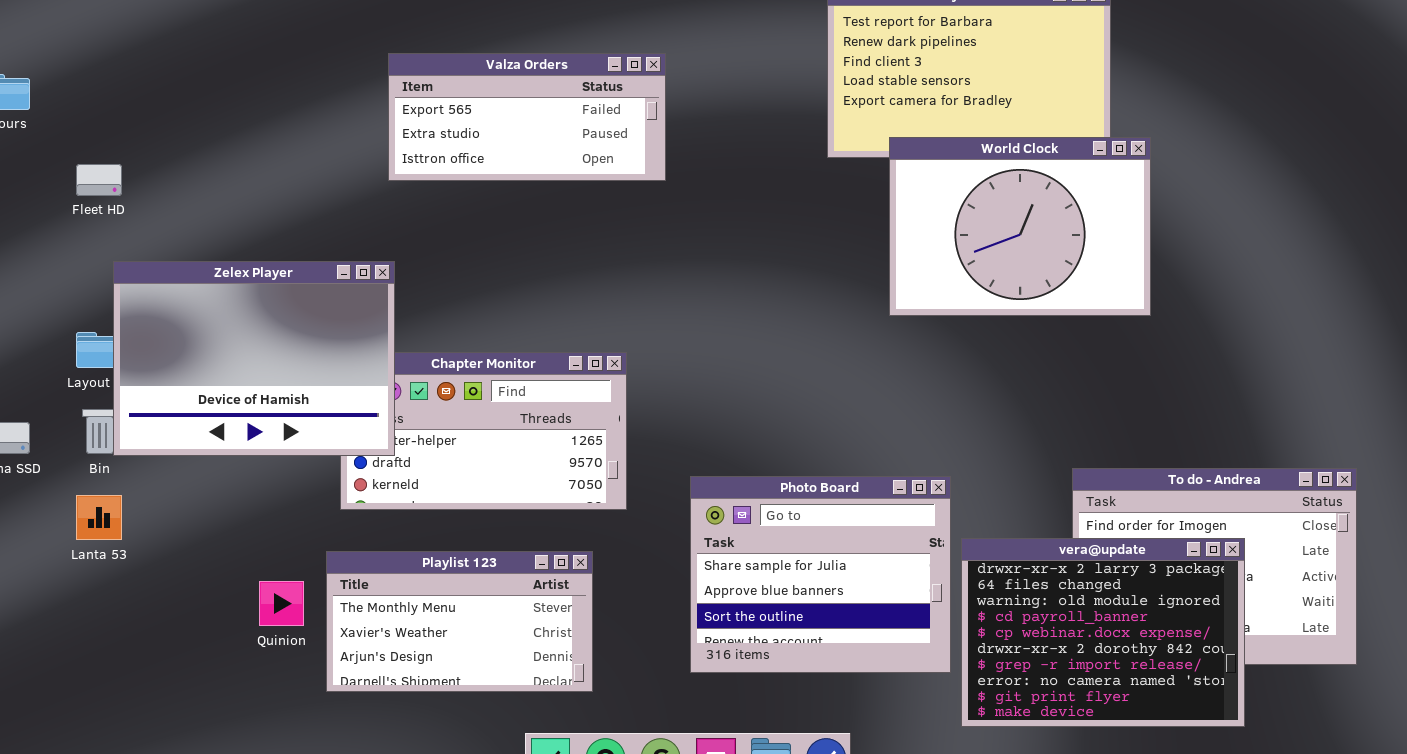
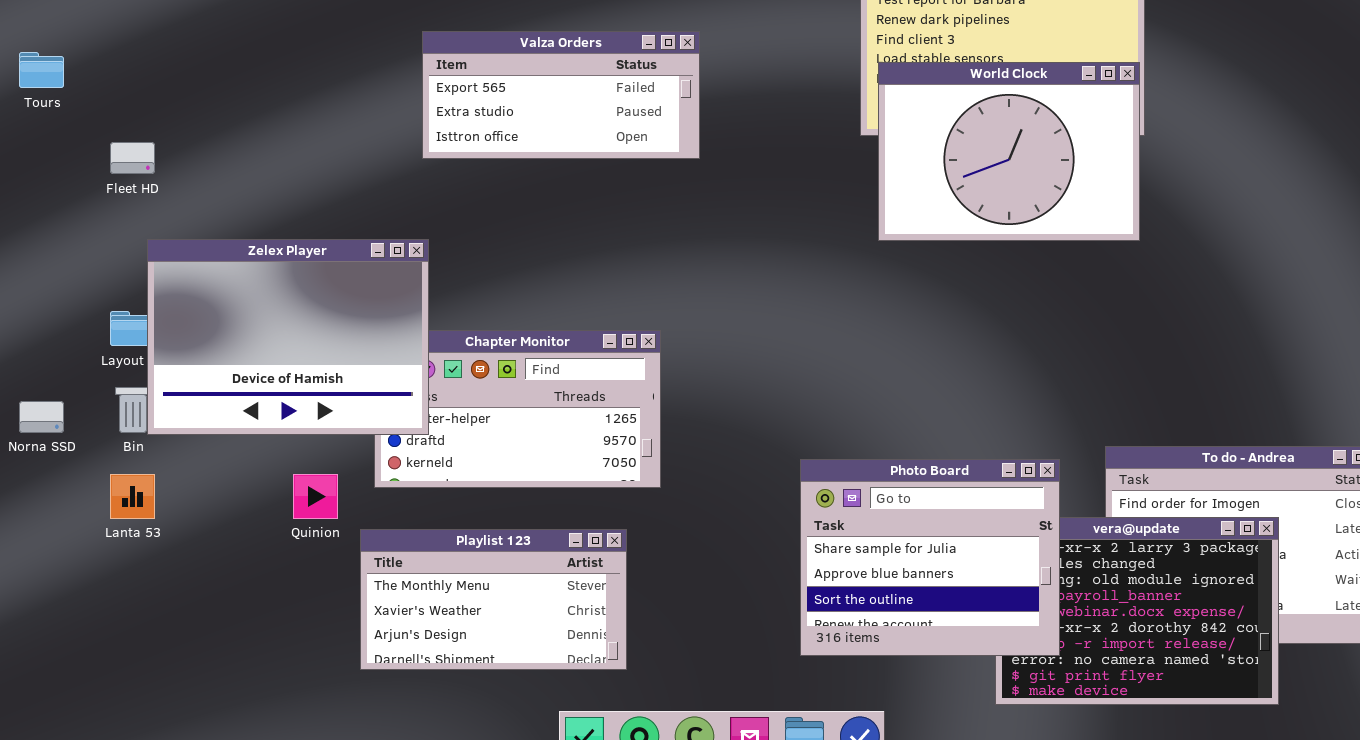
World Clock: [889,137,1151,316] -> [878,62,1140,241], moved
Photo Board: [690,476,951,673] -> [800,459,1060,656], moved
Quinion: [259,581,304,626] -> [293,474,338,519], moved

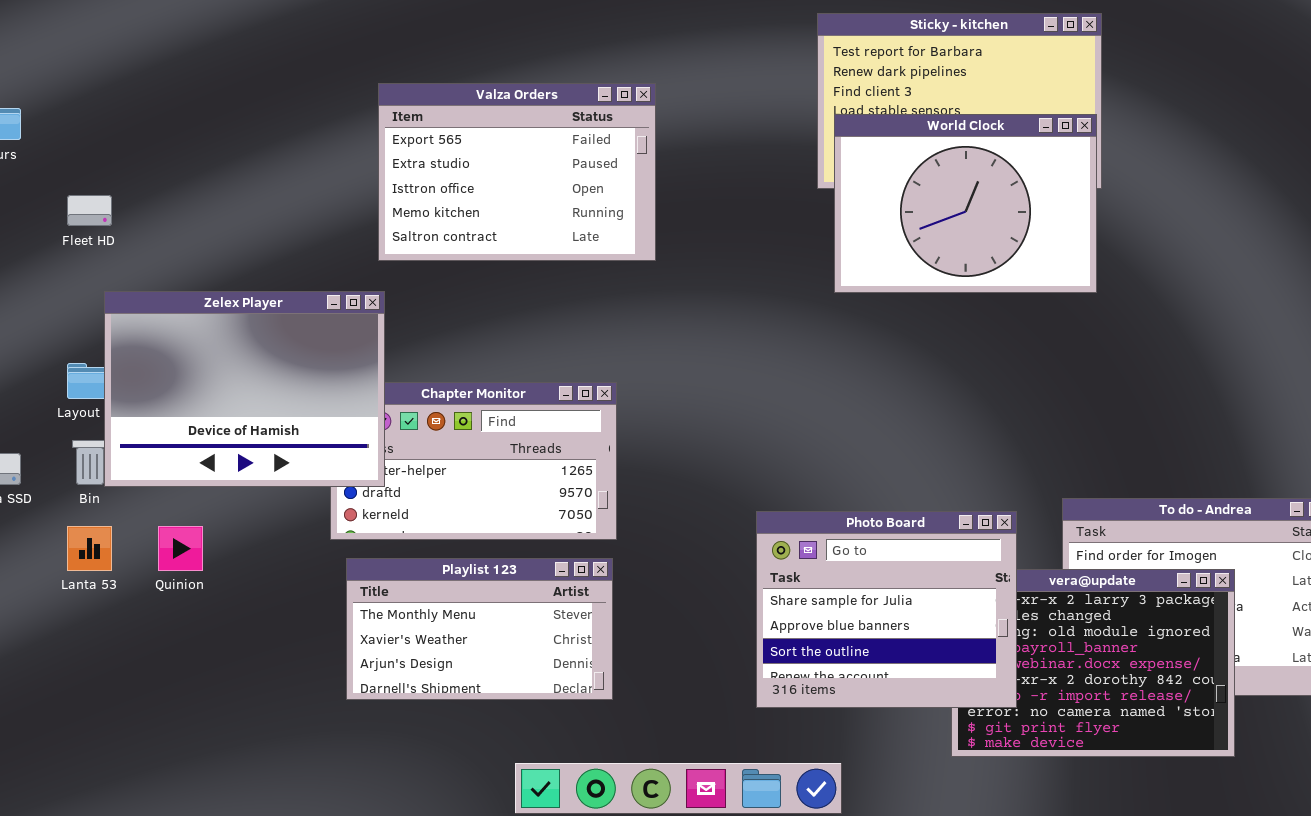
Valza Orders: [422,31,700,159] -> [378,83,656,261], resized
Quinion: [293,474,338,519] -> [158,526,203,571], moved
Playlist 123: [360,529,627,670] -> [346,558,613,700], moved

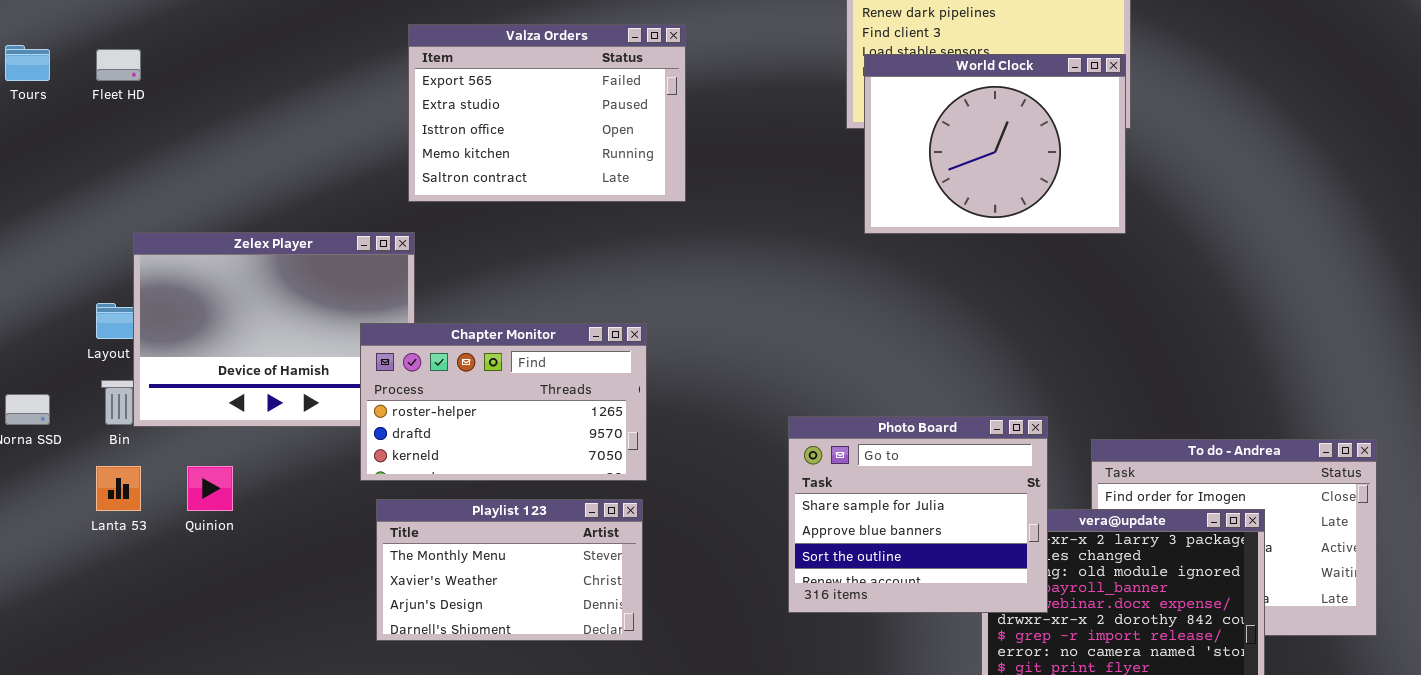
Fleet HD: [67,195,112,226] -> [96,49,141,81], moved
Chapter Monitor: [330,382,617,540] -> [360,323,647,481], raised
Photo Board: [756,511,1017,708] -> [788,416,1048,613], moved

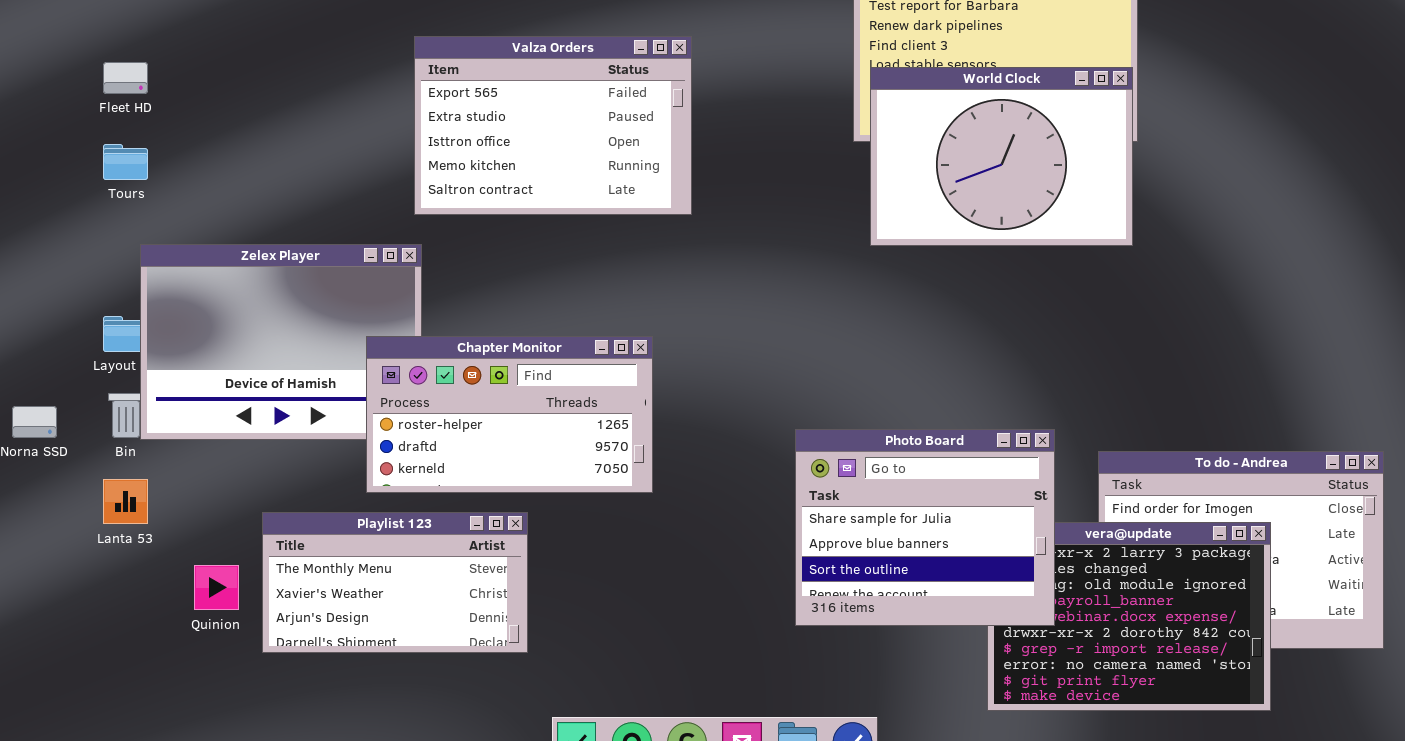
Tours: [5,45,50,81] -> [103,144,148,180], moved
Quinion: [187,466,233,511] -> [194,565,239,610], moved
Playlist 123: [376,499,643,641] -> [262,512,528,653], moved

